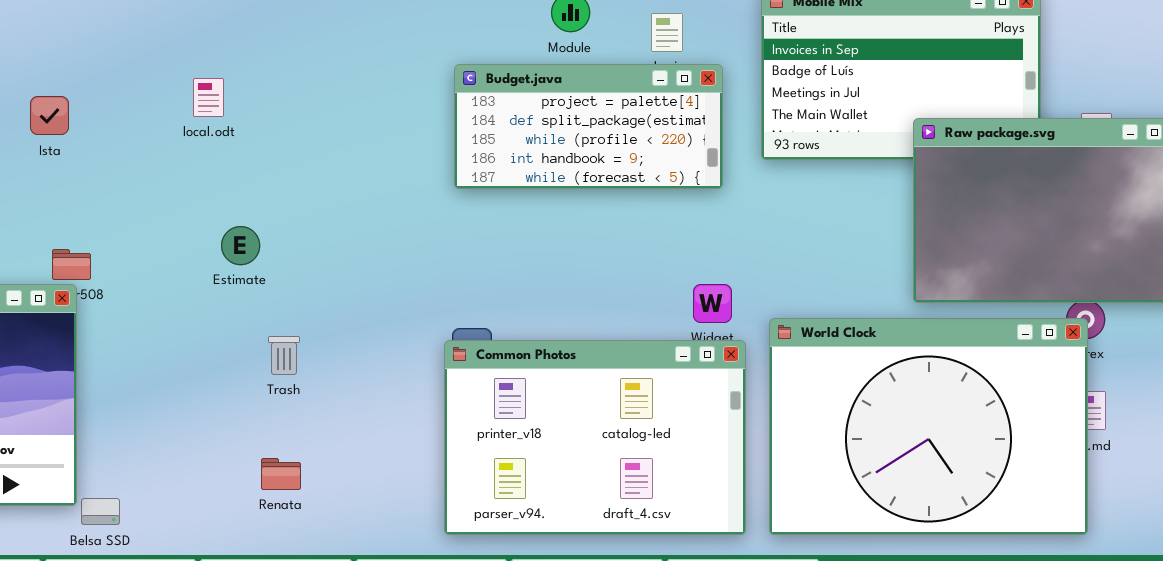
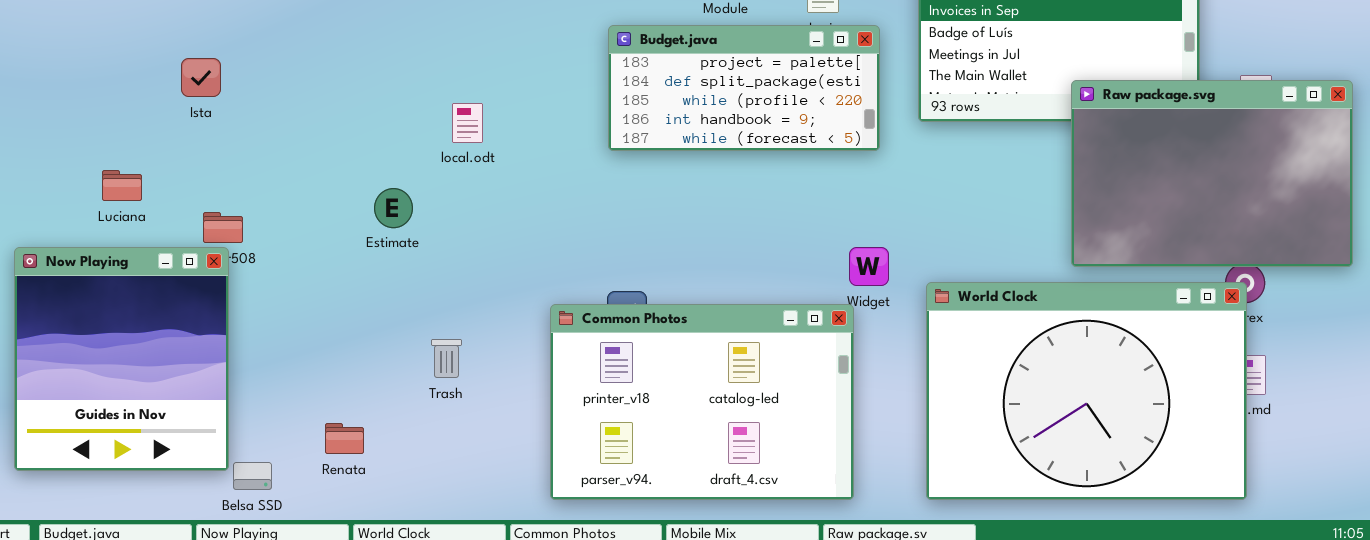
local.odt: [193,78,224,117] -> [452,103,483,143], moved
Trash: [268,336,300,375] -> [431,339,462,378], moved
Common Photos: [444,340,746,535] -> [550,304,854,500], moved
Renata: [261,458,301,490] -> [325,423,364,454], moved

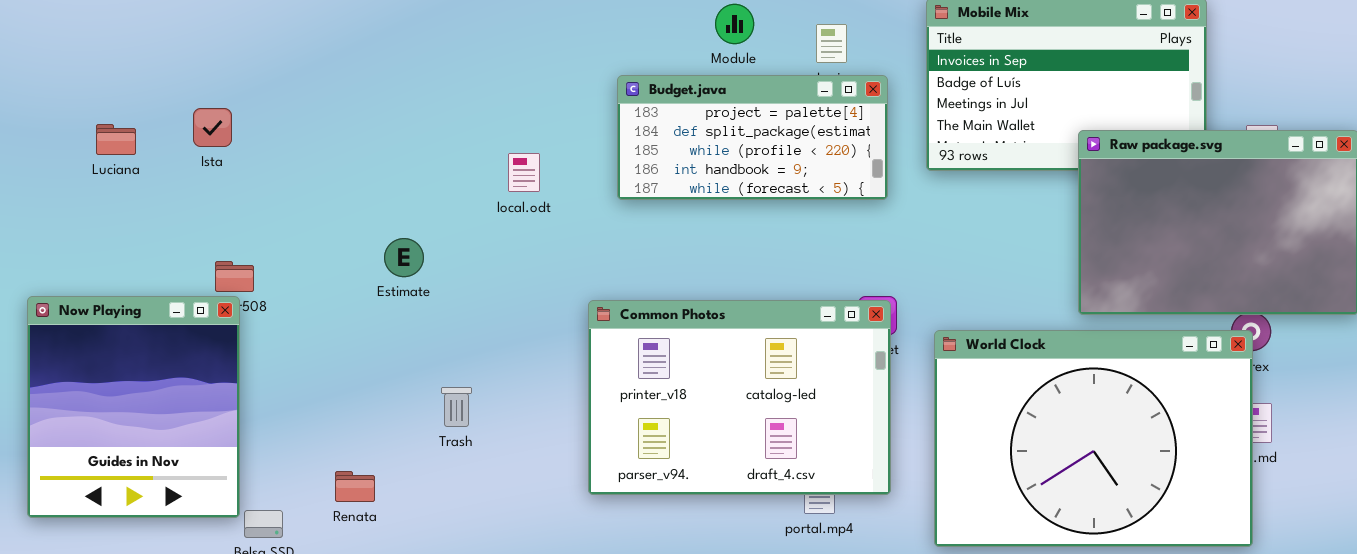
local.odt: [452,103,483,143] -> [508,153,540,192], moved
Luciana: [102,170,142,201] -> [96,124,136,155], moved
Common Photos: [550,304,854,500] -> [588,300,891,495], moved

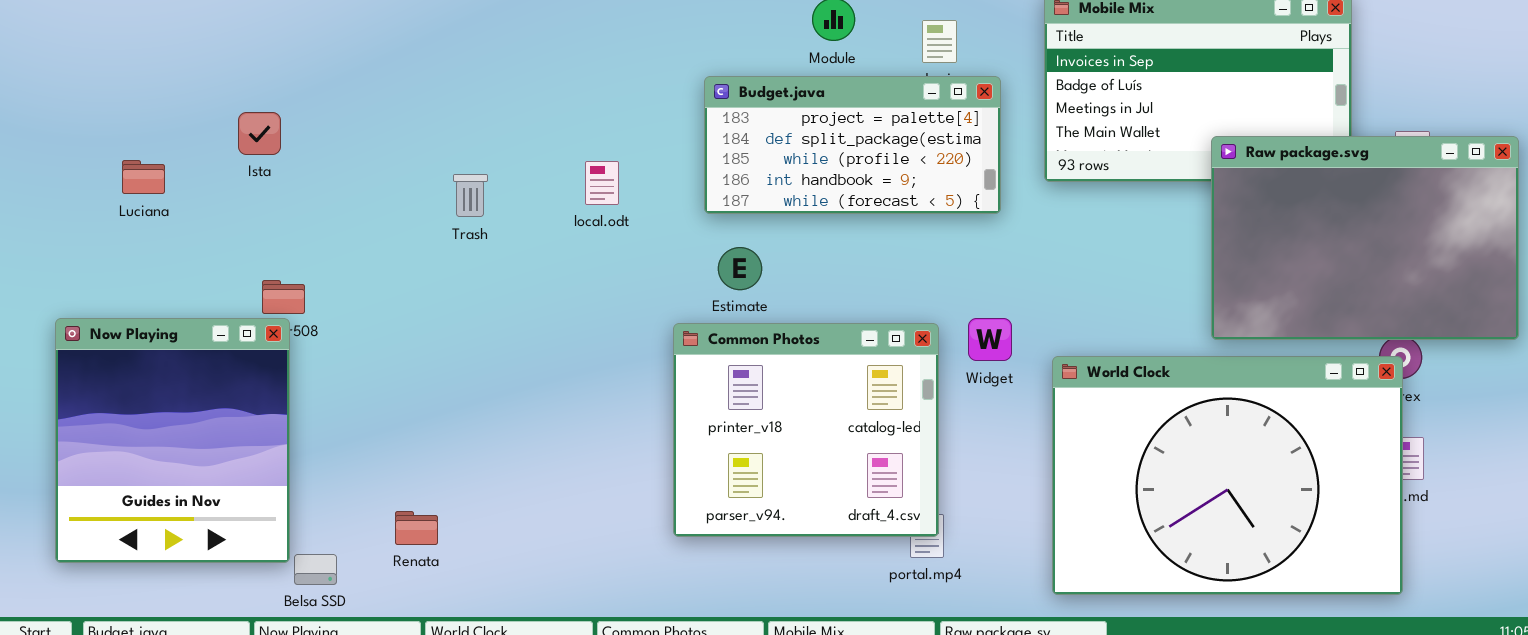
Luciana: [96,124,136,155] -> [122,160,165,194], moved
Estimate: [384,238,424,277] -> [718,247,762,290], moved
Common Photos: [588,300,891,495] -> [673,323,939,537], resized
Trash: [441,387,472,427] -> [453,174,488,217], moved

